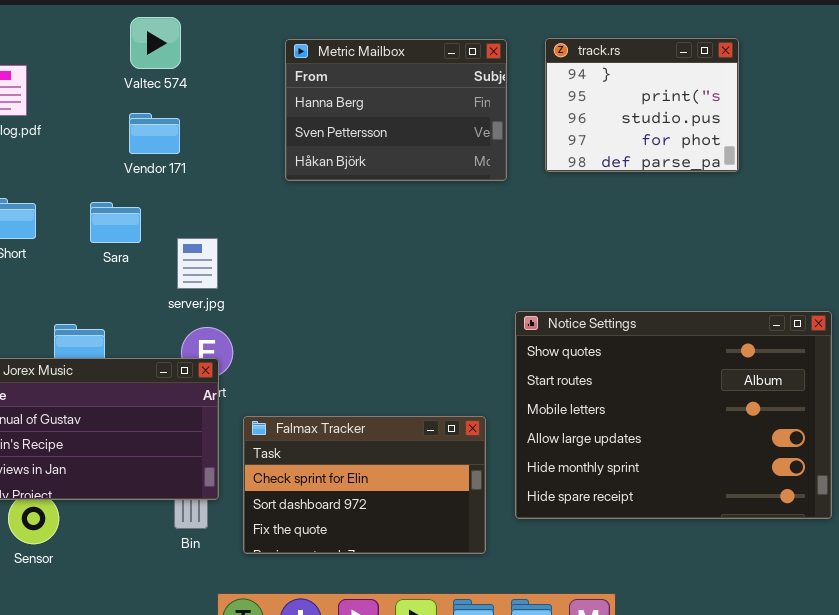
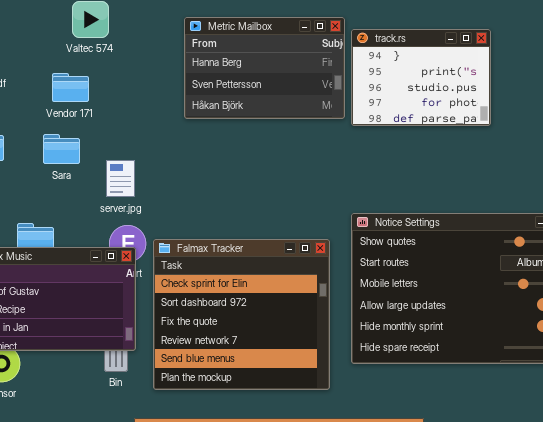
track.rs: [545,38,739,172] -> [351,29,491,126], moved
Vendor 171: [129,113,180,154] -> [52,73,89,102], moved
Falmax Tracker: [243,416,486,554] -> [153,239,330,390], resized

